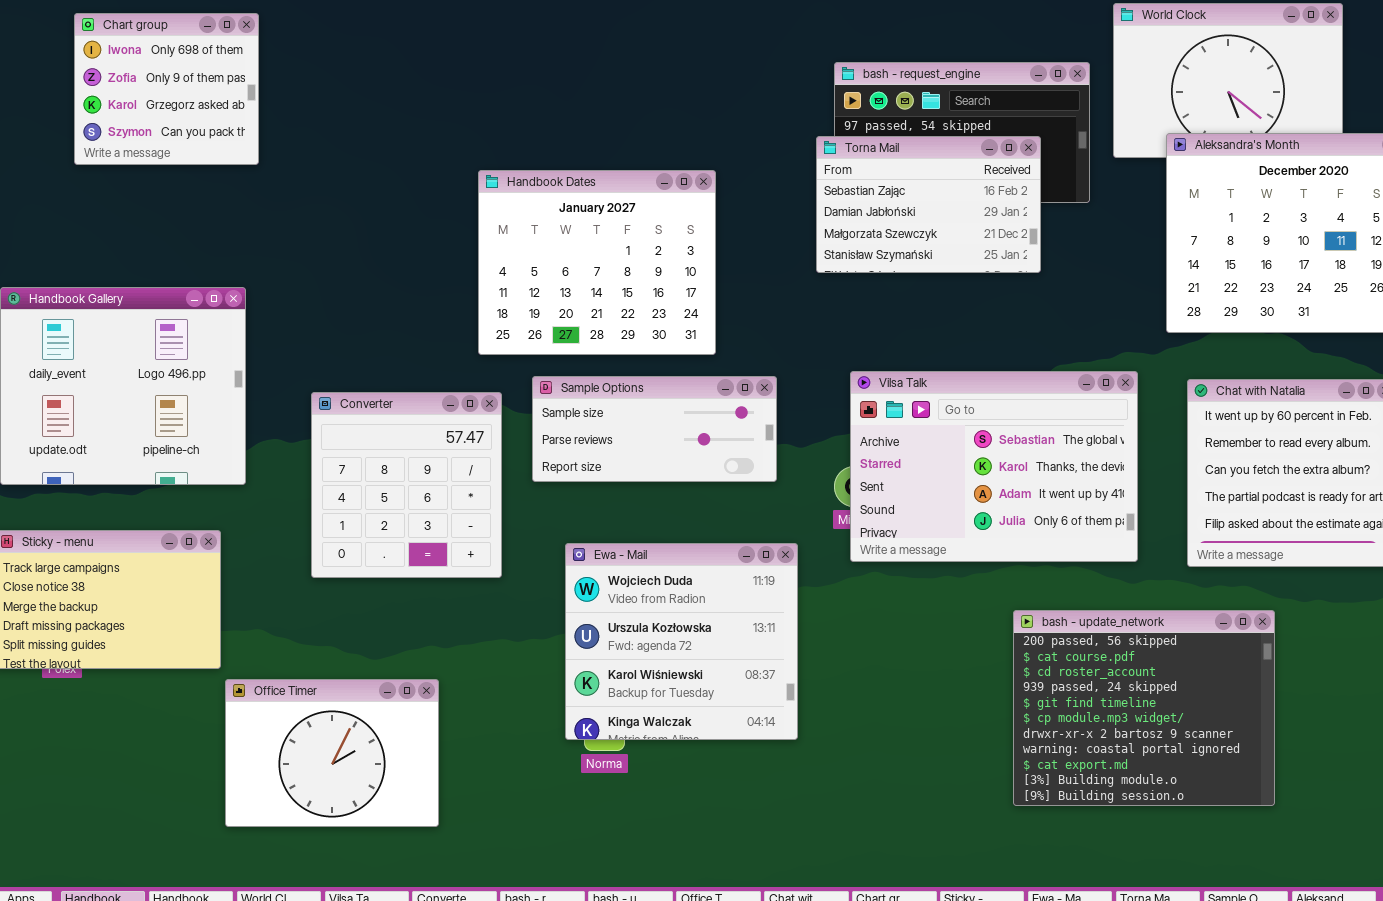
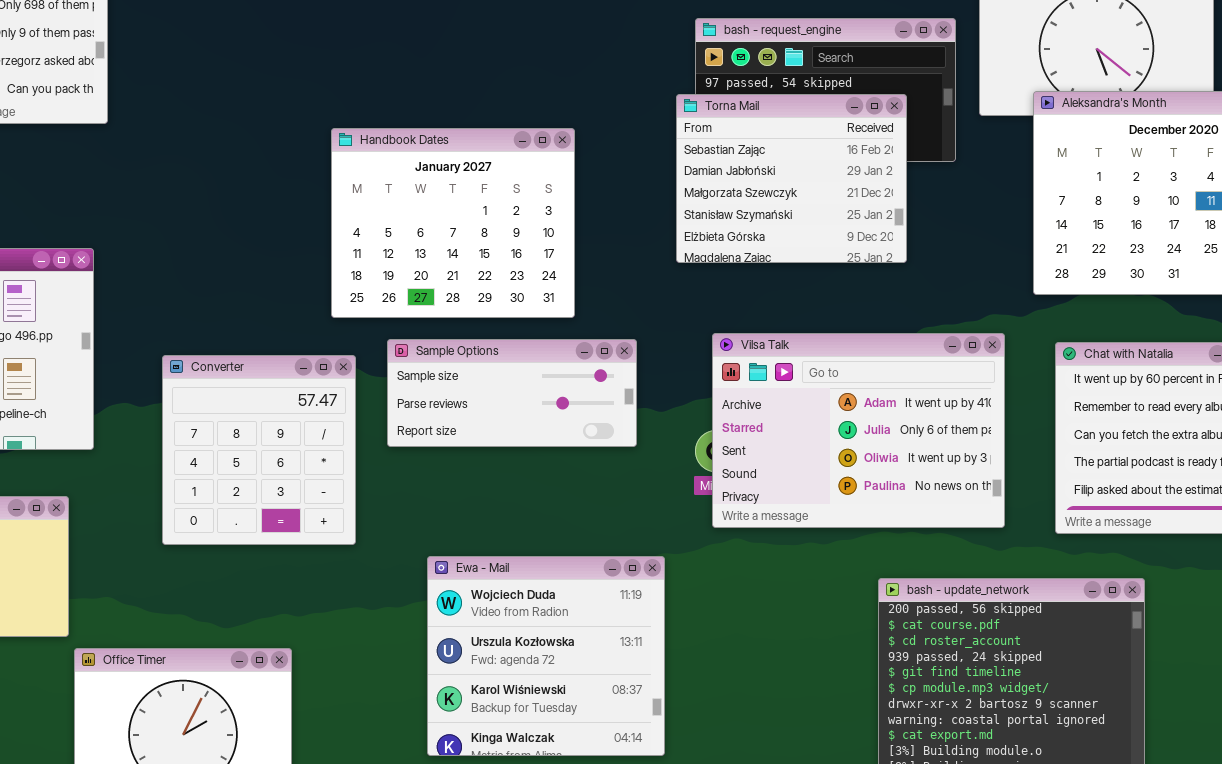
Torna Mail: [816,136,1041,273] -> [676,94,907,263], resized
Vilsa Talk: [850,371,1138,562] -> [712,333,1005,528], scrolled down 2 rows
Ewa - Mail: [565,543,798,740] -> [427,556,665,756], moved

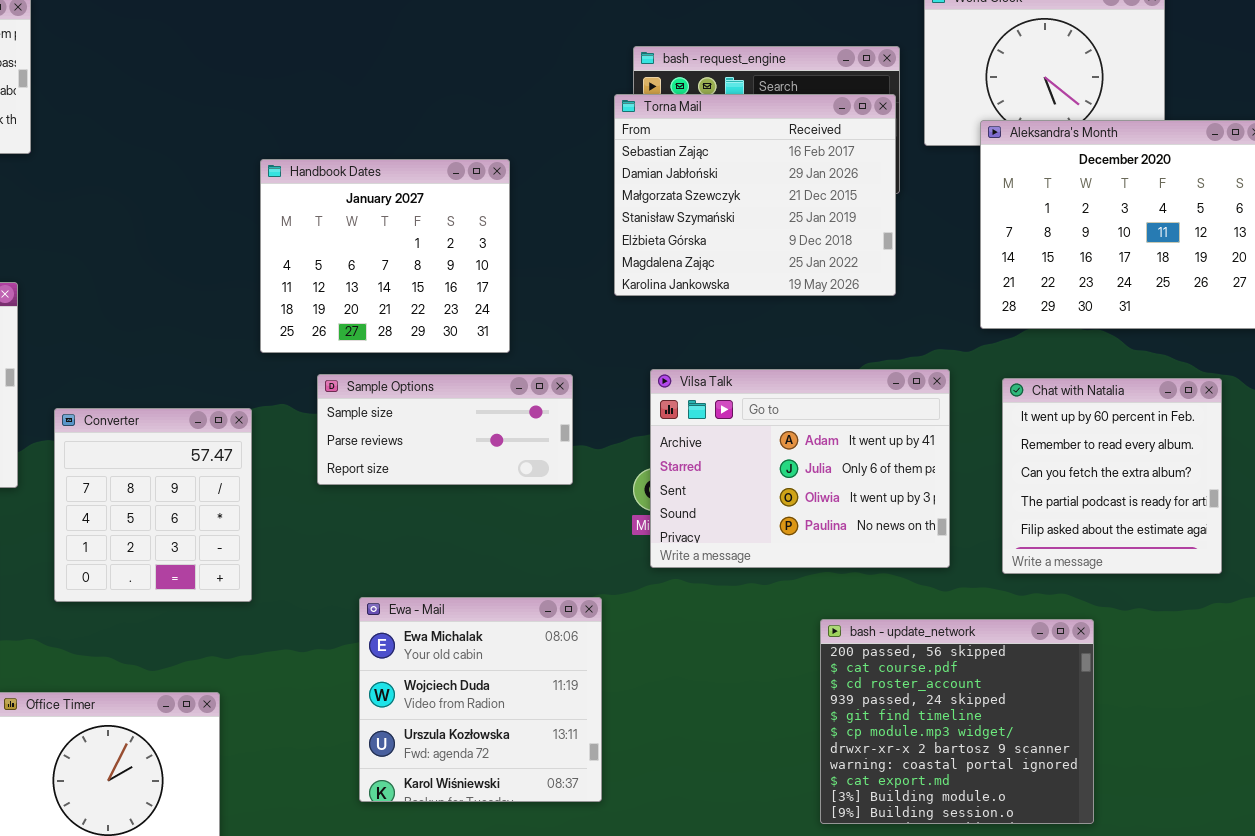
Torna Mail: [676,94,907,263] -> [614,94,896,296], resized
Converter: [162,355,356,545] -> [54,408,252,602], moved
Ewa - Mail: [427,556,665,756] -> [359,597,602,802], scrolled up 1 row

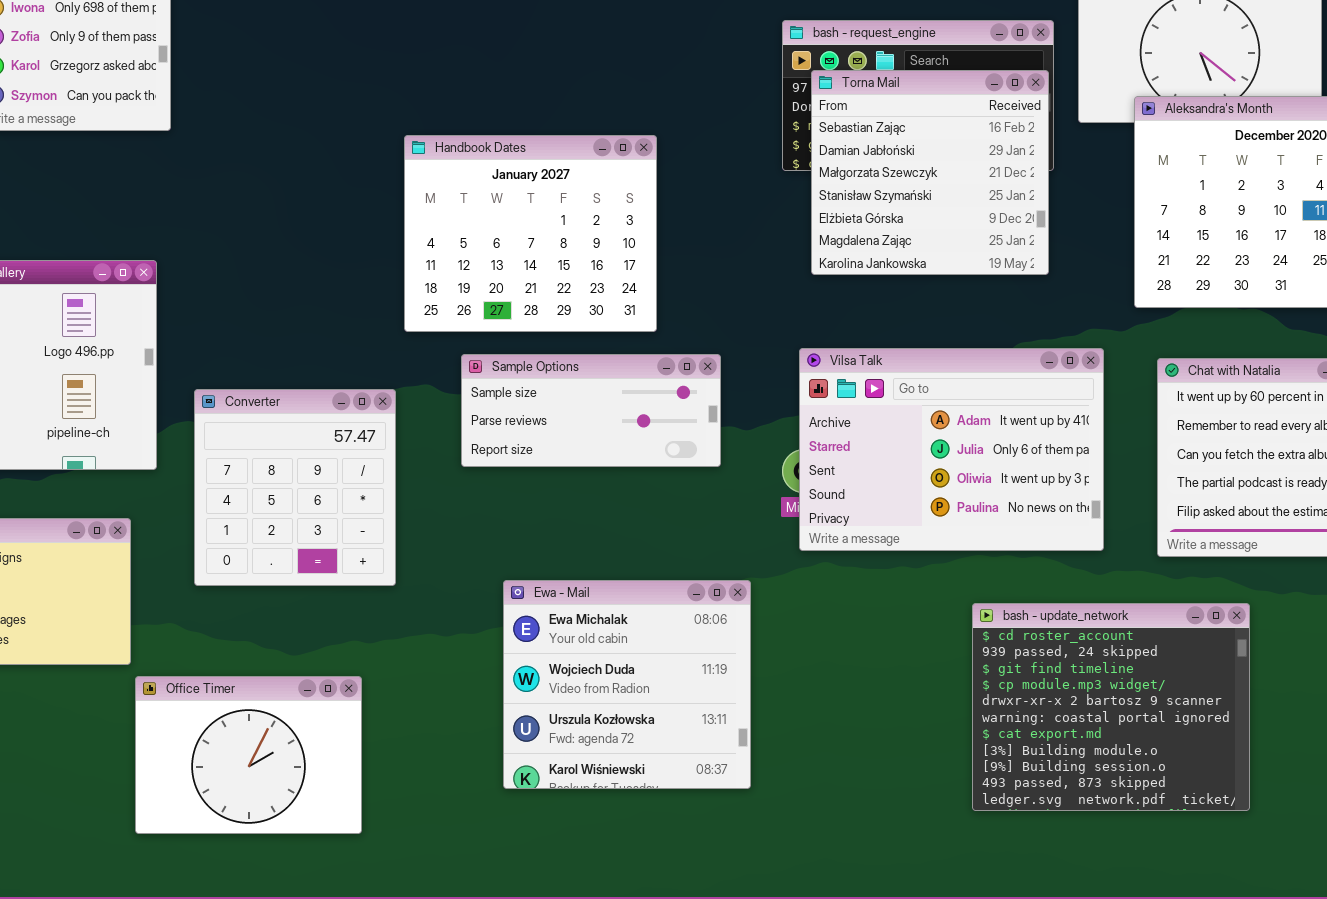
Torna Mail: [614,94,896,296] -> [811,70,1049,275], resized
bash - update_network: [820,619,1094,824] -> [972,603,1250,811], scrolled down 2 rows

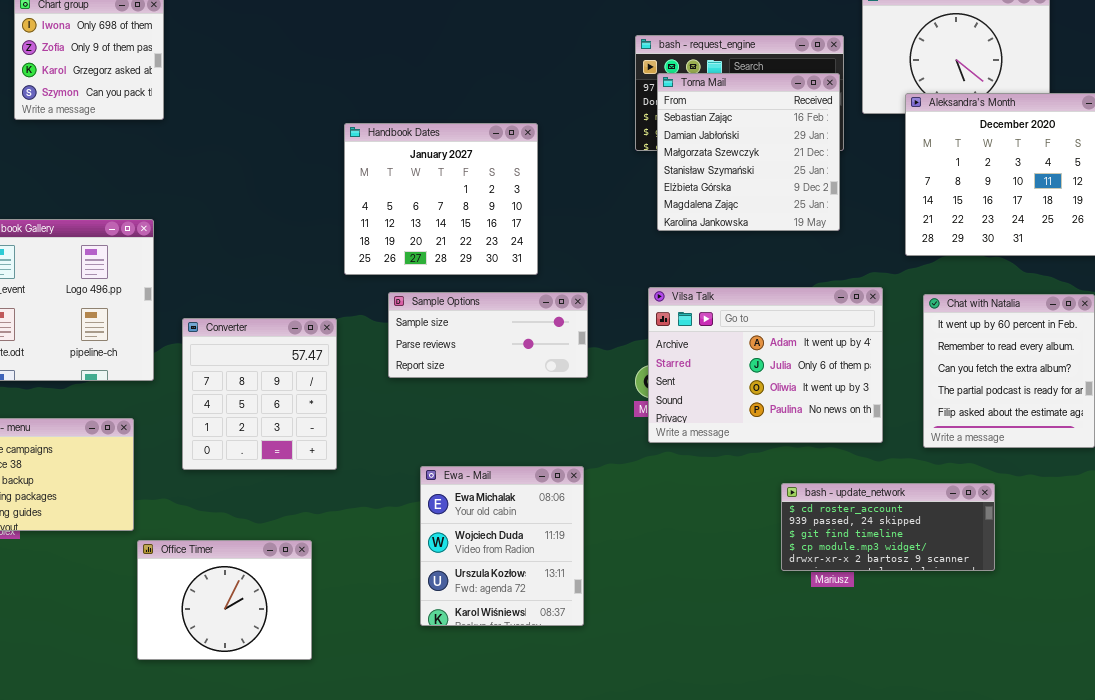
Ewa - Mail: [503,580,751,789] -> [420,466,584,626], resized
bash - update_network: [972,603,1250,811] -> [781,483,995,571], resized

